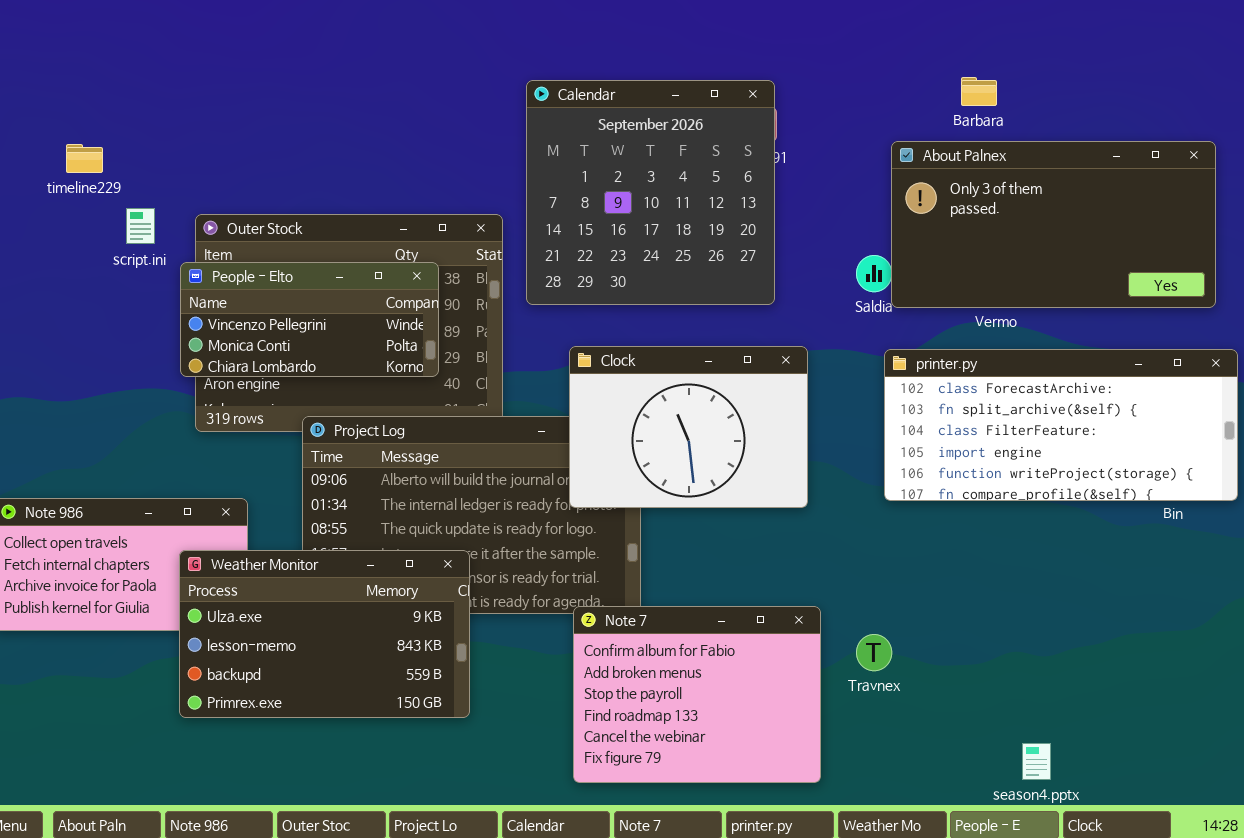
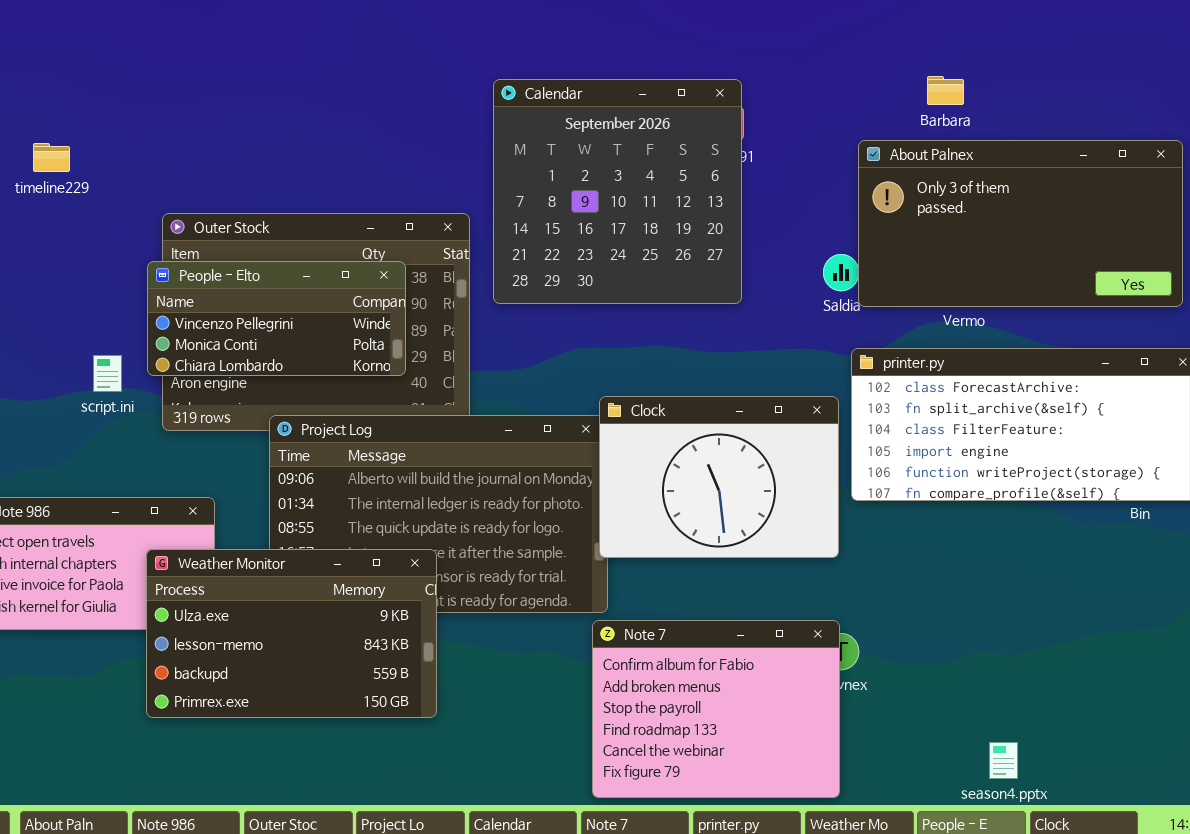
script.ini: [126,208,155,244] -> [93,355,122,392], moved
Clock: [569,346,808,508] -> [599,396,839,558], moved
Note 7: [573,606,821,783] -> [592,620,840,798], moved

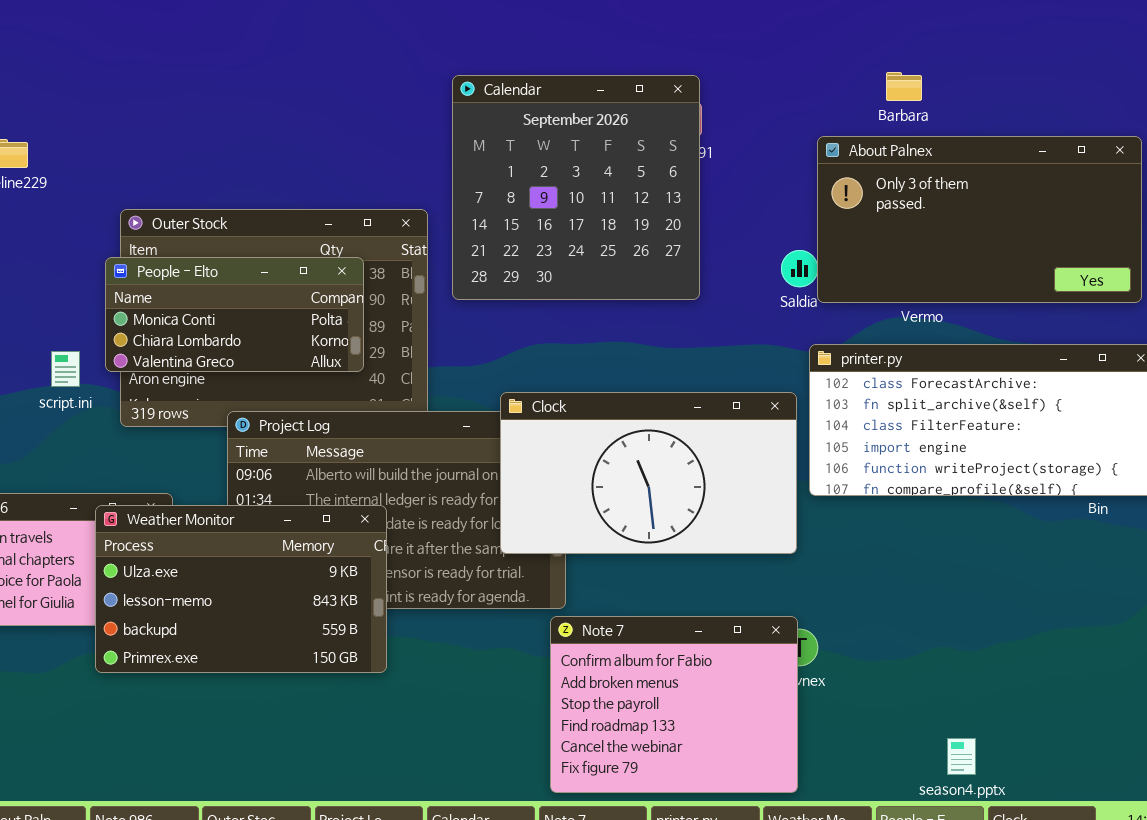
People - Elto: [147,261,406,376] -> [105,257,364,372], scrolled down 1 row
Clock: [599,396,839,558] -> [500,392,797,554], resized
Weather Monitor: [146,549,437,718] -> [95,505,387,673], moved

